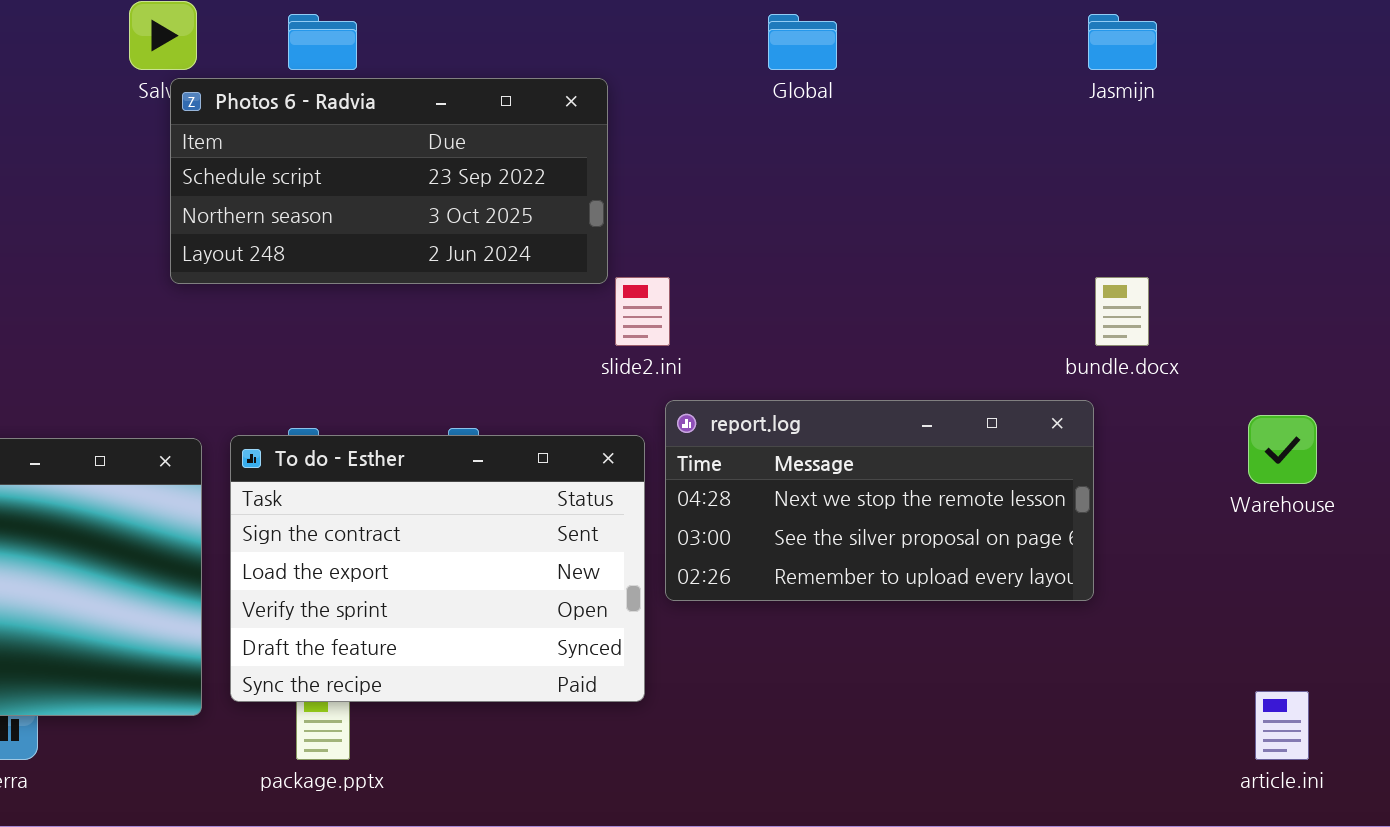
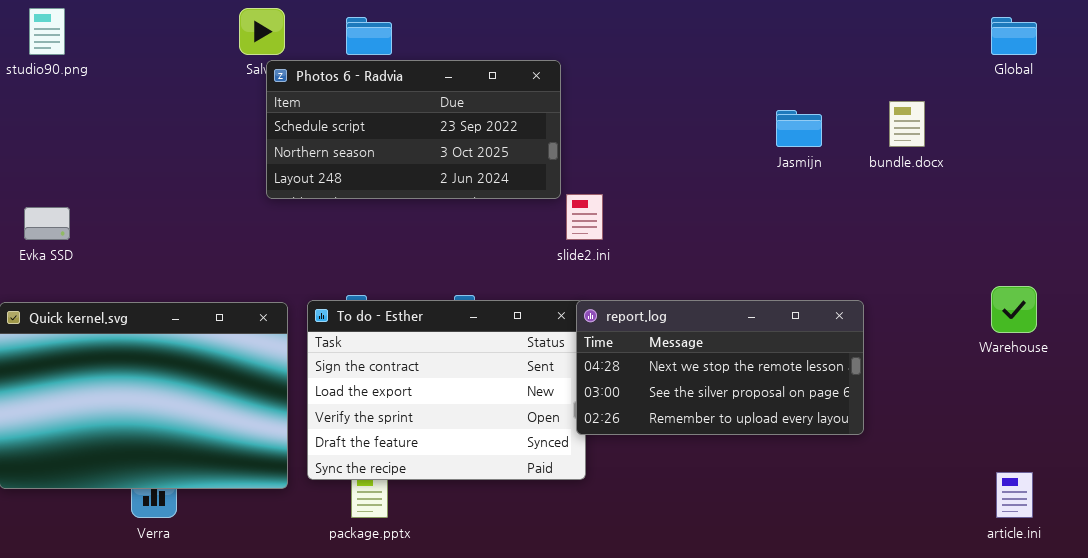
Global: [768,14,837,70] -> [991,17,1037,55], moved
Jasmijn: [1088,14,1157,70] -> [776,110,822,147], moved
bundle.docx: [1095,277,1149,346] -> [889,101,925,147], moved
report.log: [665,400,1094,601] -> [576,300,864,435], moved

